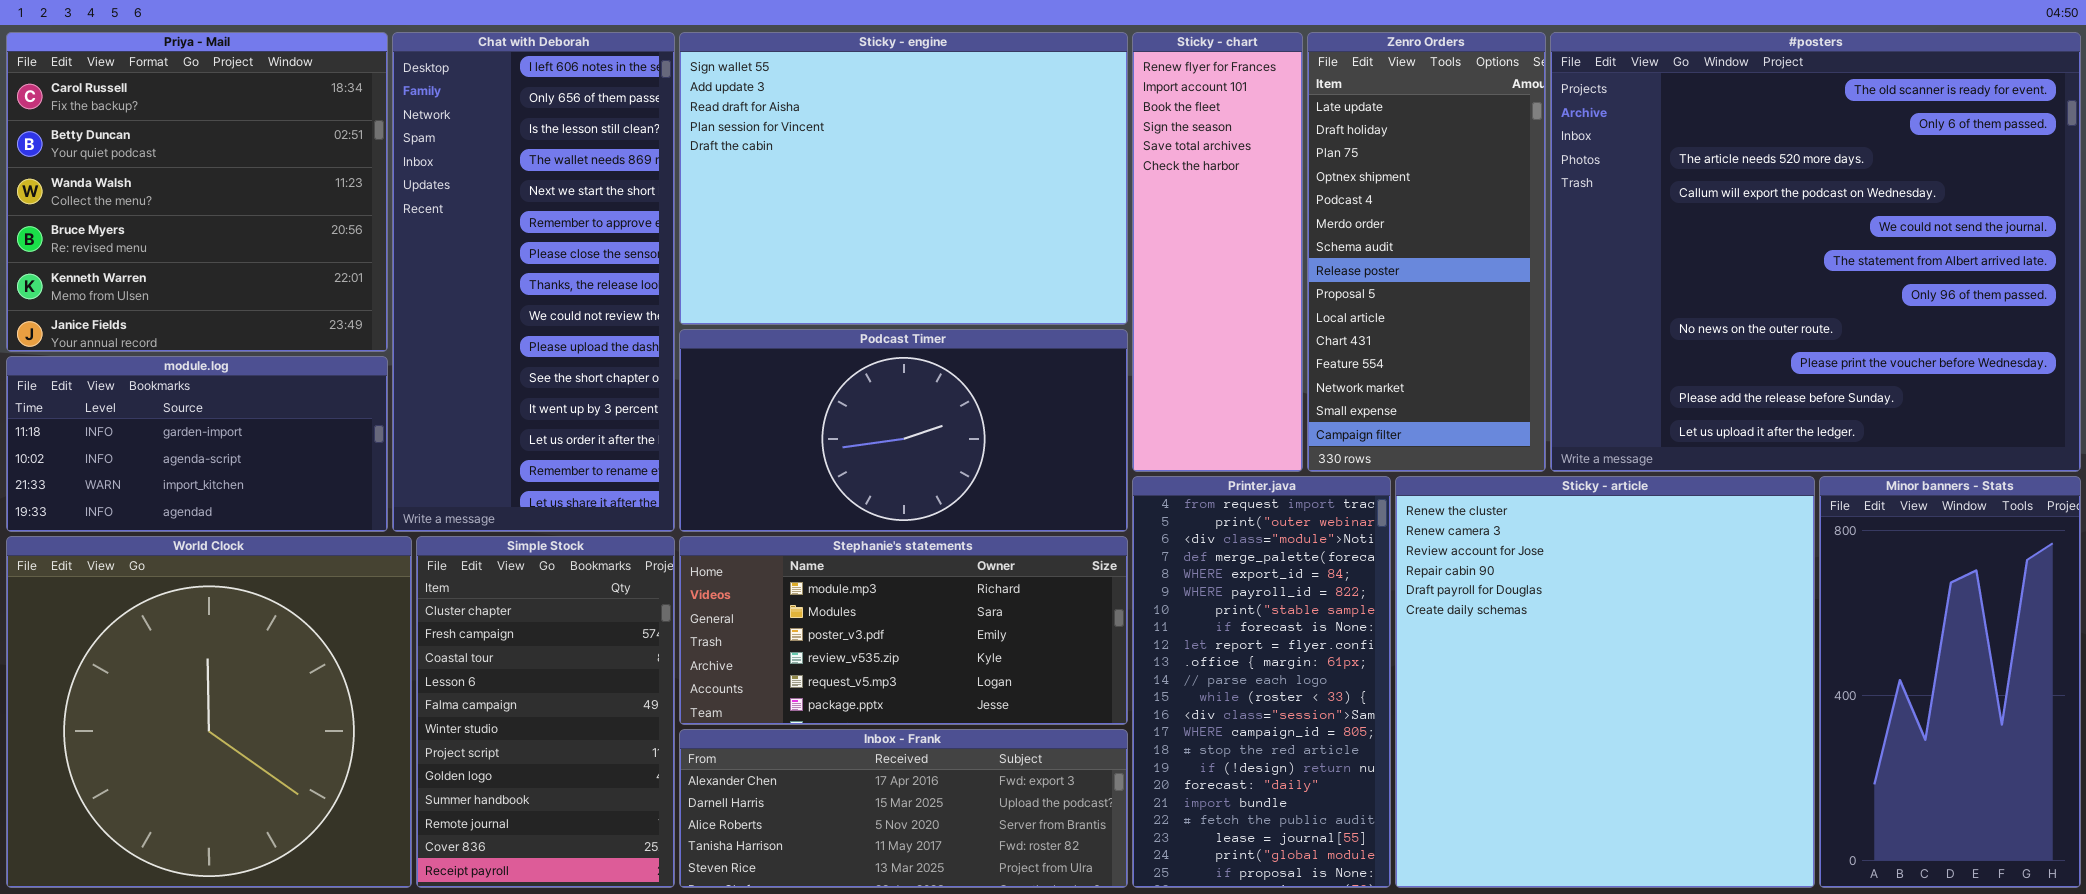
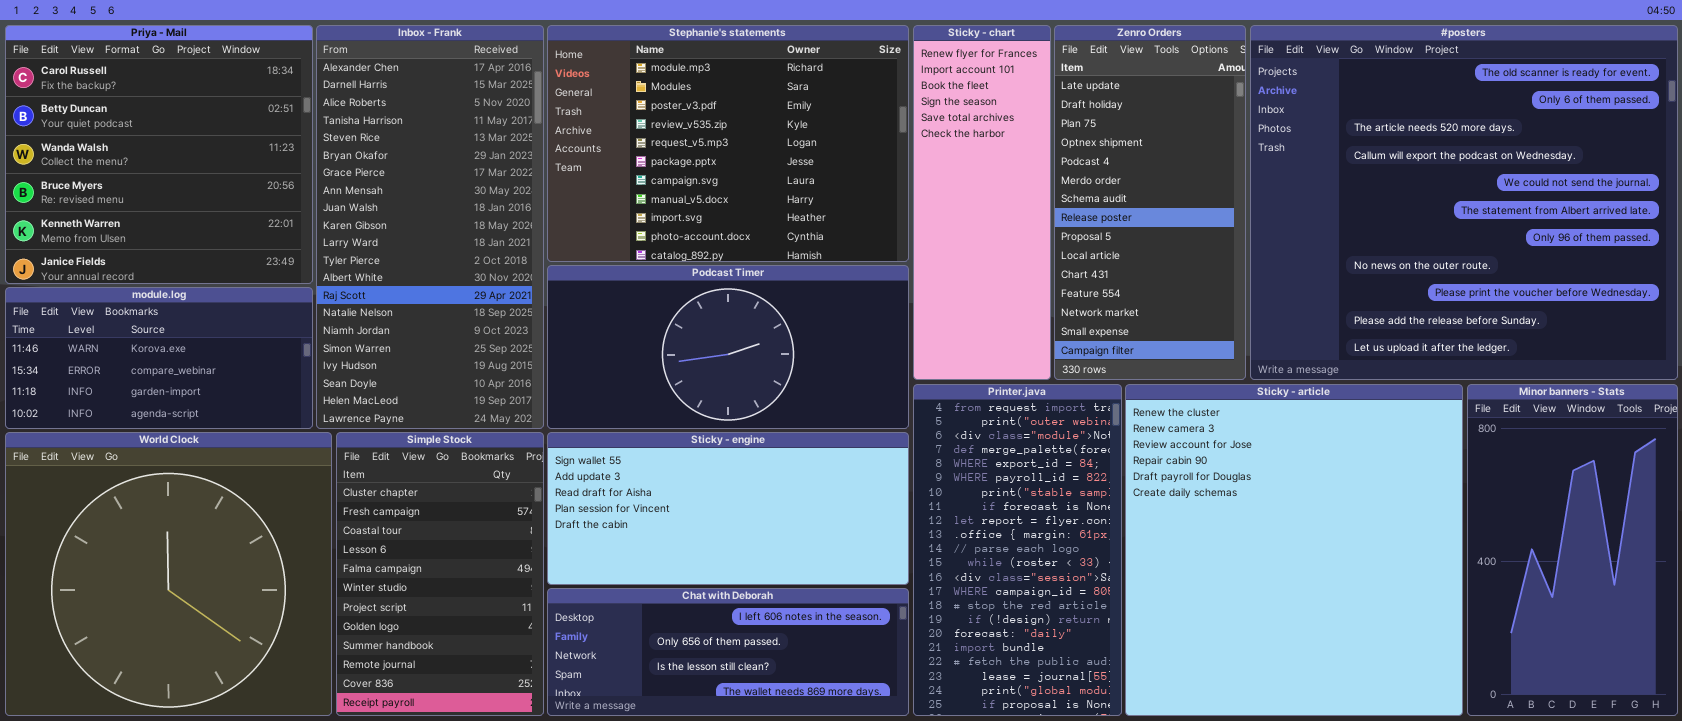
Chat with Deborah: [392,32,675,532] -> [547,588,909,716], moved, resized
Sticky - engine: [679,32,1128,325] -> [547,432,909,585], moved, resized
module.log: [6,356,388,532] -> [5,287,313,429], scrolled up 2 rows
Stephanie's statements: [679,536,1128,725] -> [547,25,909,262], moved, resized
Inbox - Frank: [679,729,1128,888] -> [316,25,544,429], moved, resized

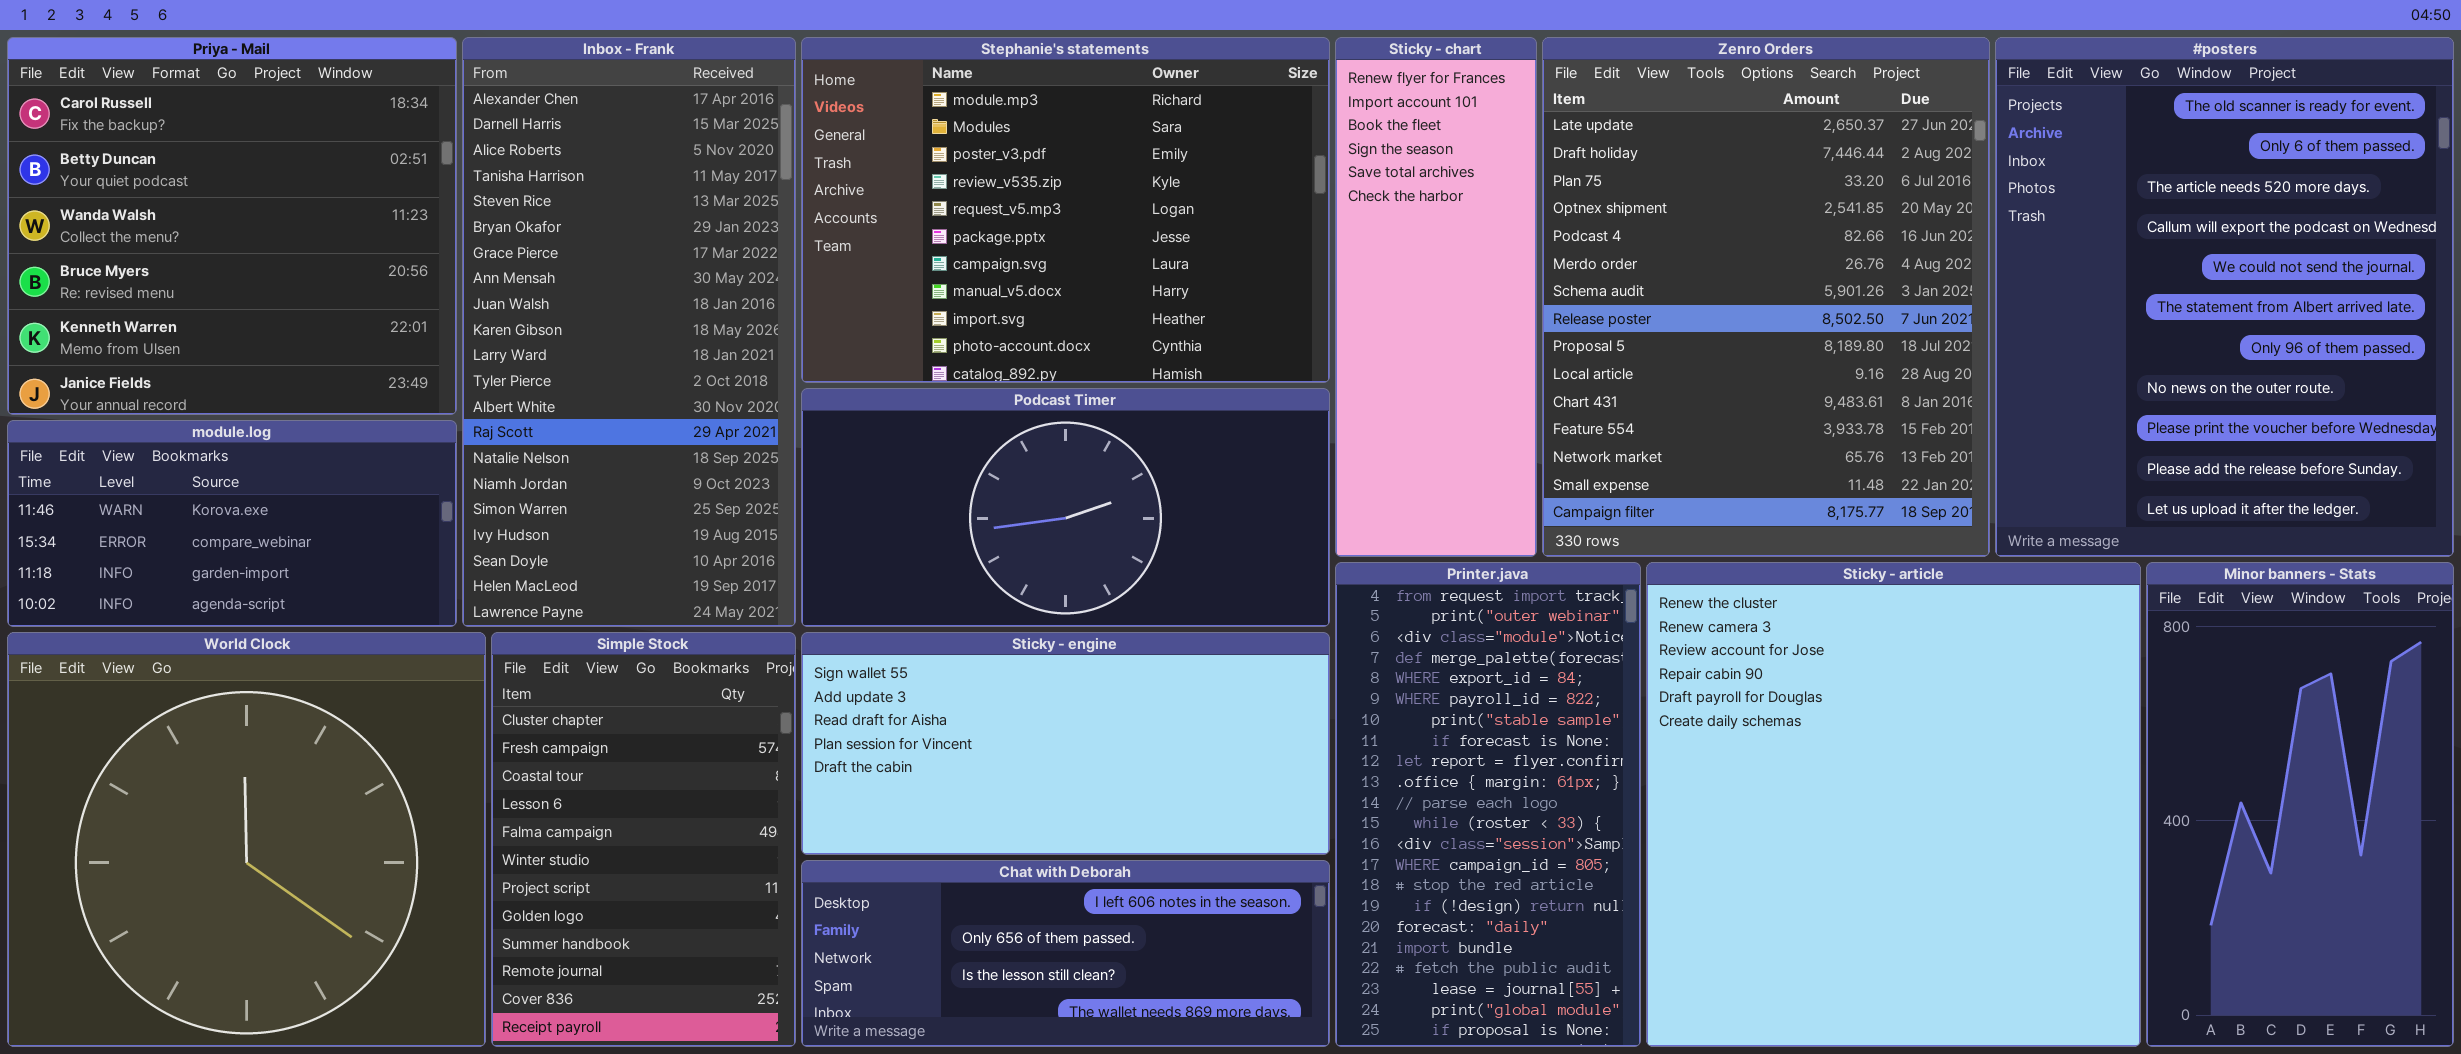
Zenro Orders: [1054,25,1246,380] -> [1542,37,1990,557], resized
#posters: [1250,25,1678,380] -> [1995,37,2454,557], resized

